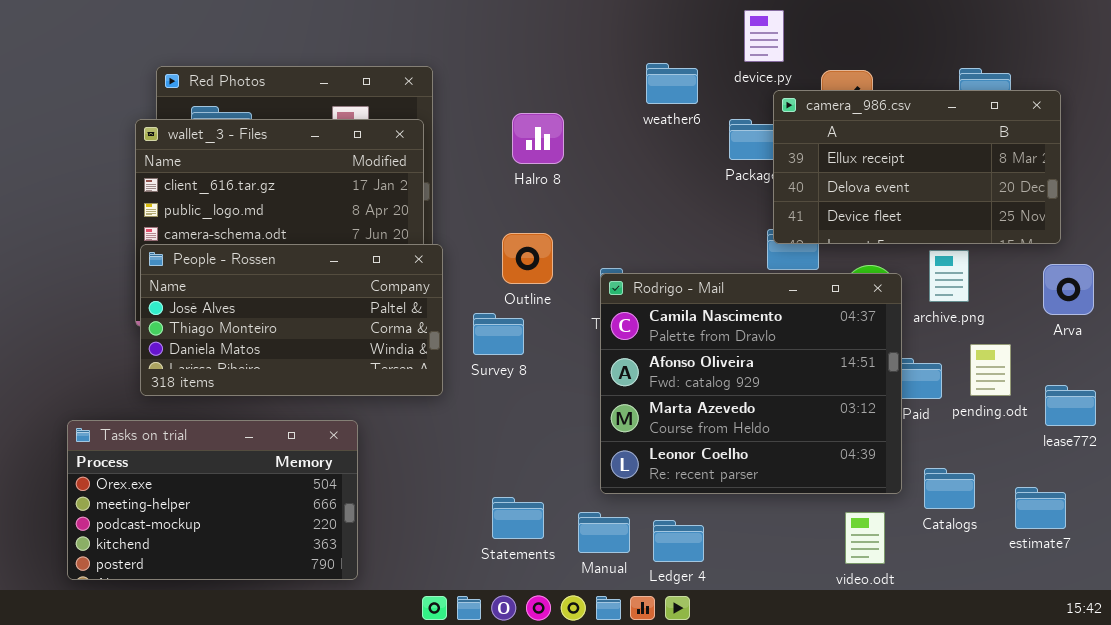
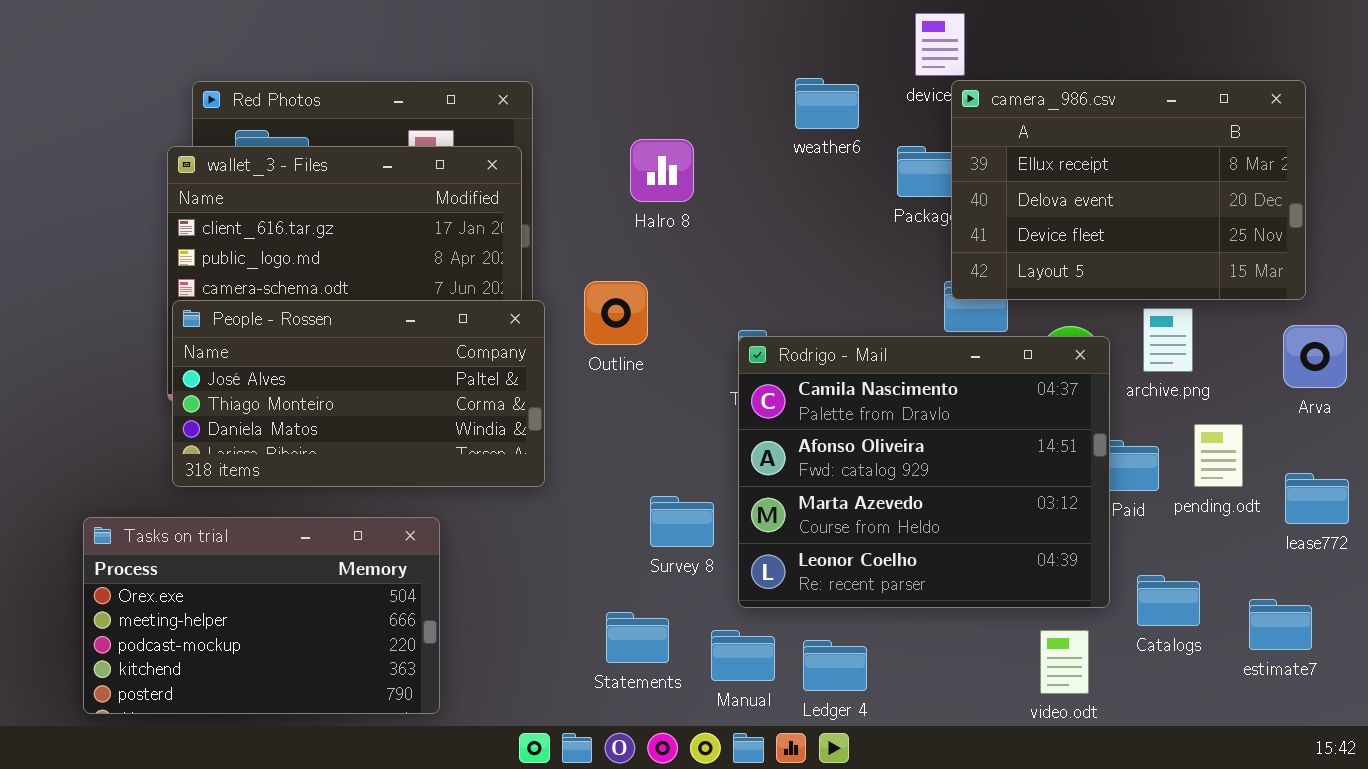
camera_986.csv: [773,90,1061,244] -> [951,80,1306,300], resized
Outline: [502,233,553,284] -> [584,281,648,345], moved
Survey 8: [473,313,524,355] -> [650,496,714,547], moved

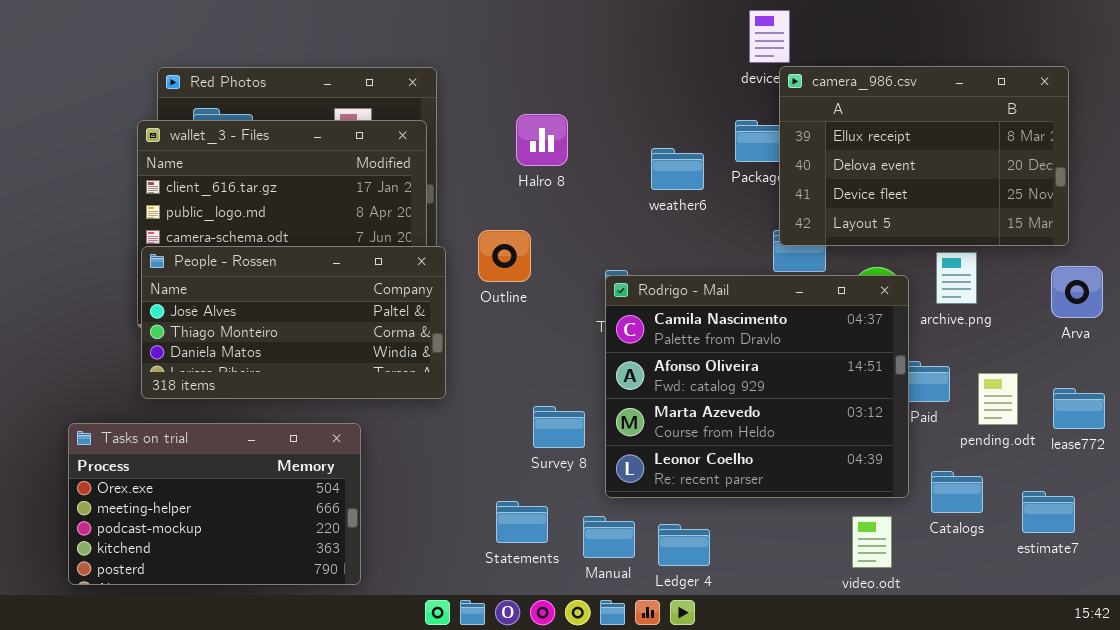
weather6: [795,78,859,129] -> [651,148,704,190], moved
pending.odt: [1194,424,1243,487] -> [978,373,1018,425], moved

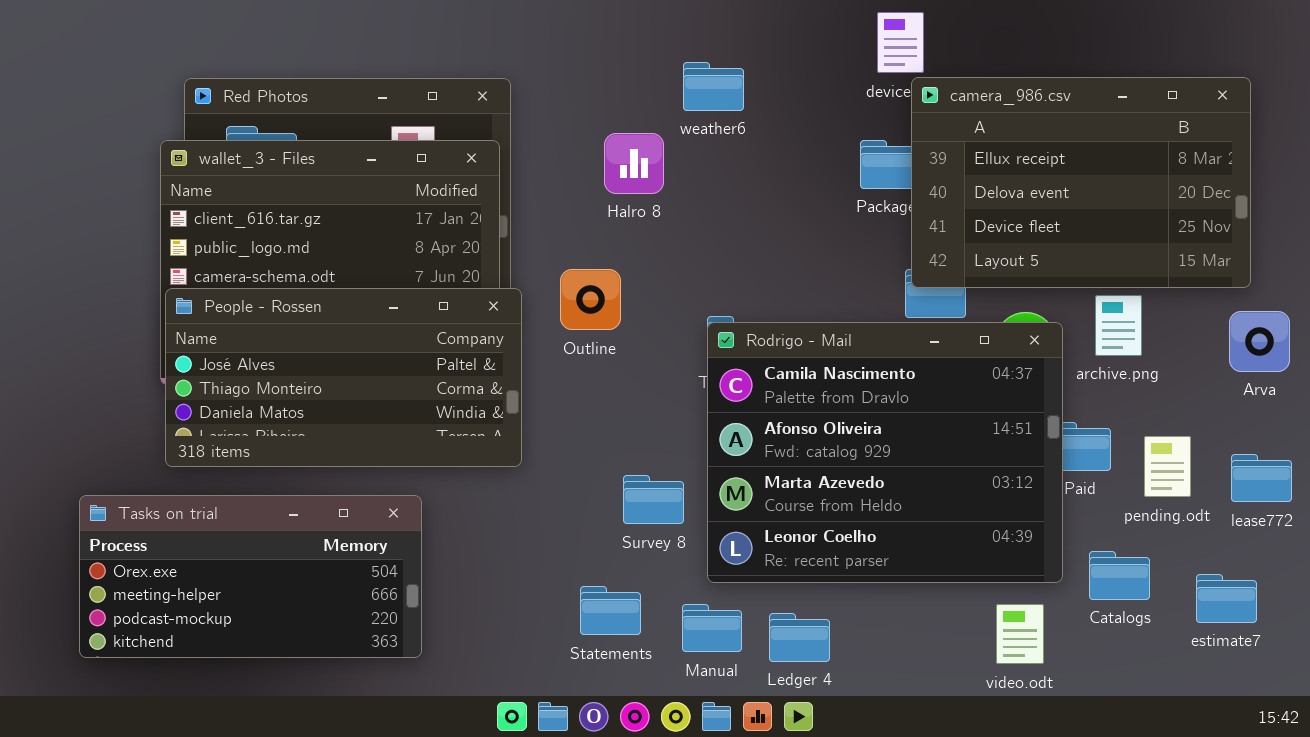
weather6: [651,148,704,190] -> [683,62,744,111], moved
Tasks on trial: [68,423,361,585] -> [79,495,422,658], resized

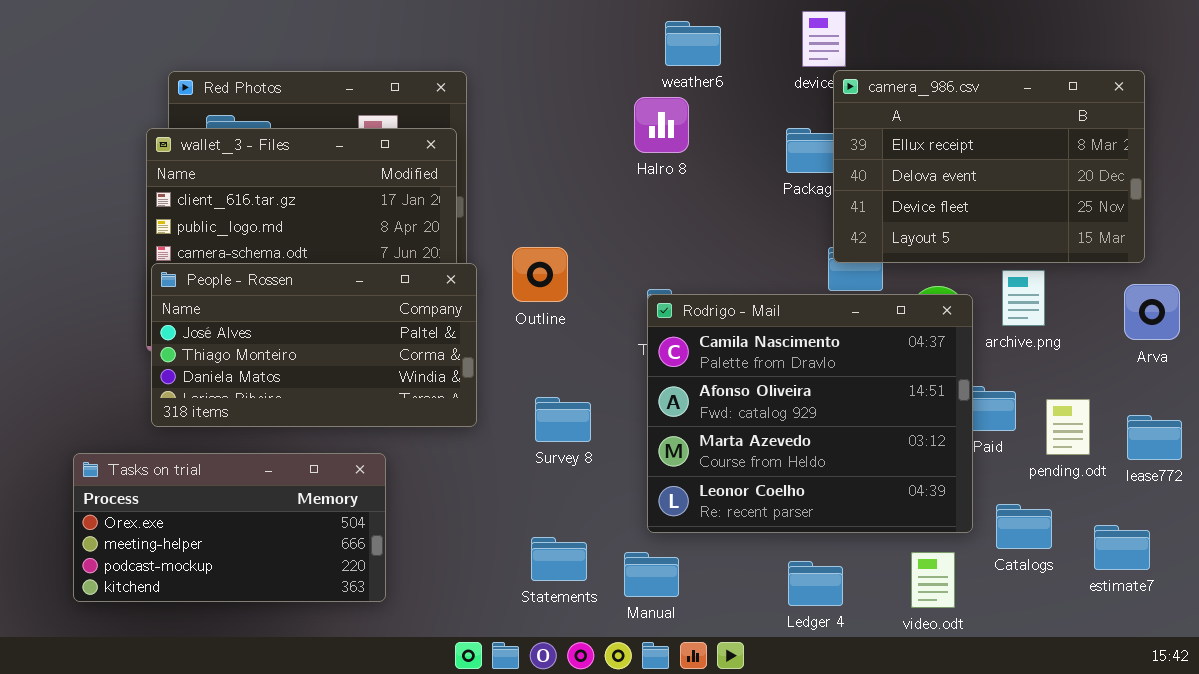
weather6: [683,62,744,111] -> [665,21,721,66], moved
Halro 8: [604,133,664,194] -> [634,97,689,153], moved
Survey 8: [623,475,684,524] -> [535,397,591,442], moved
Ledger 4: [769,613,830,662] -> [788,561,843,606], moved

